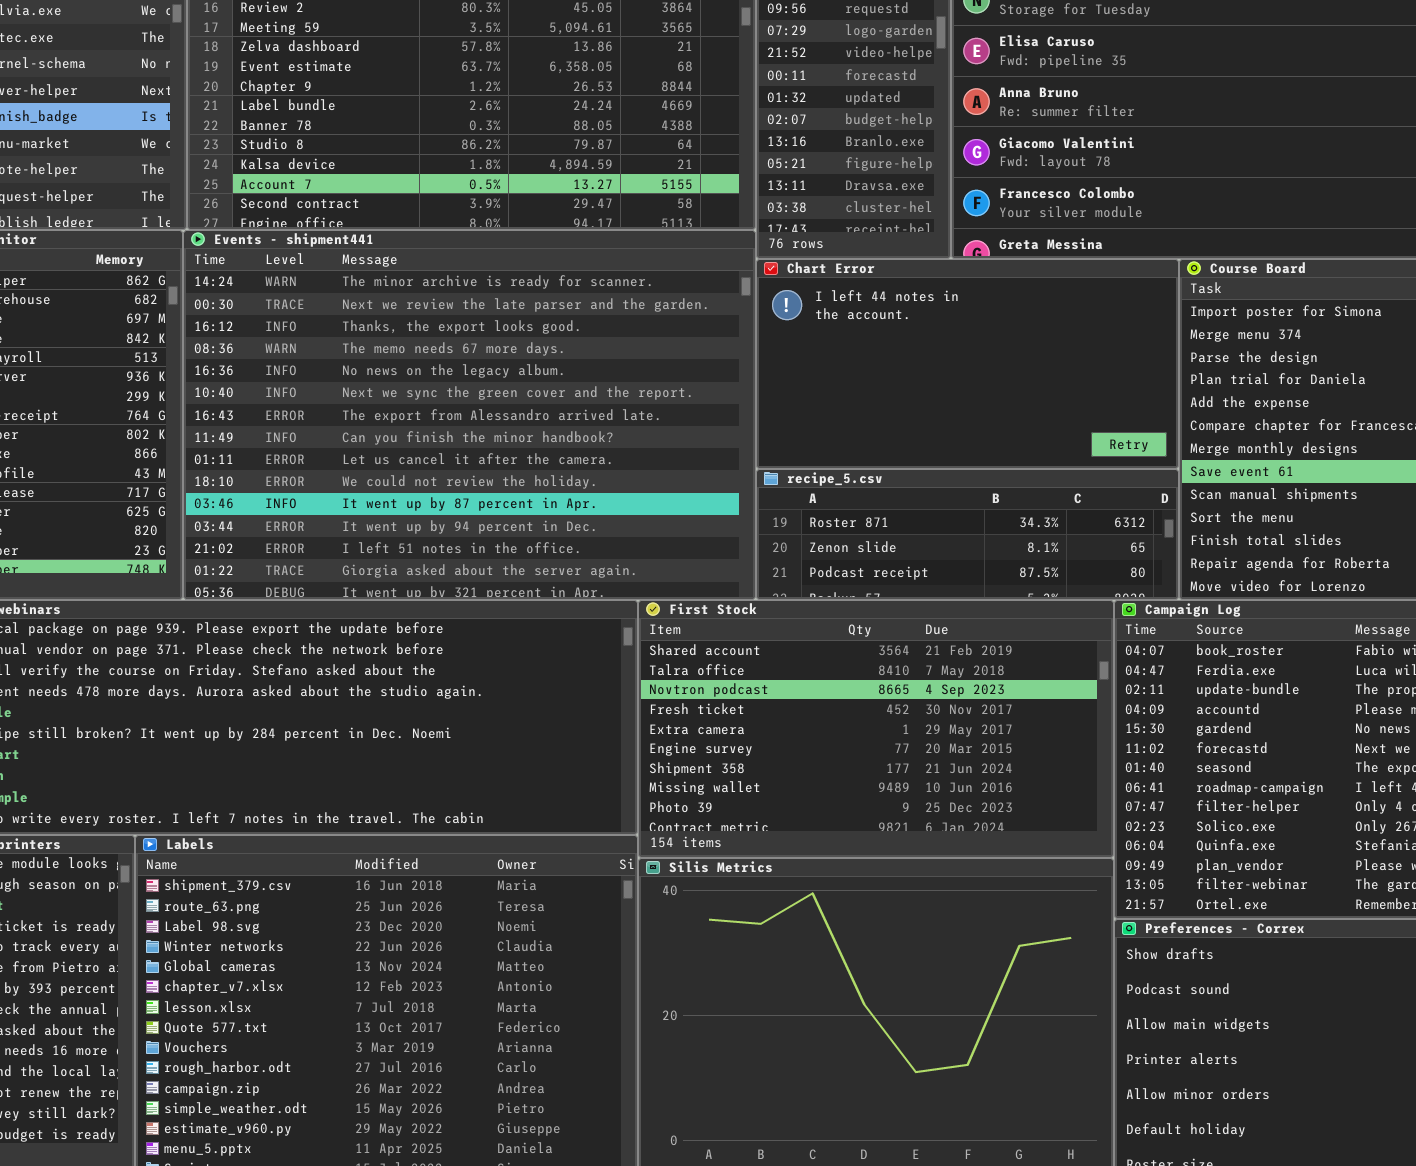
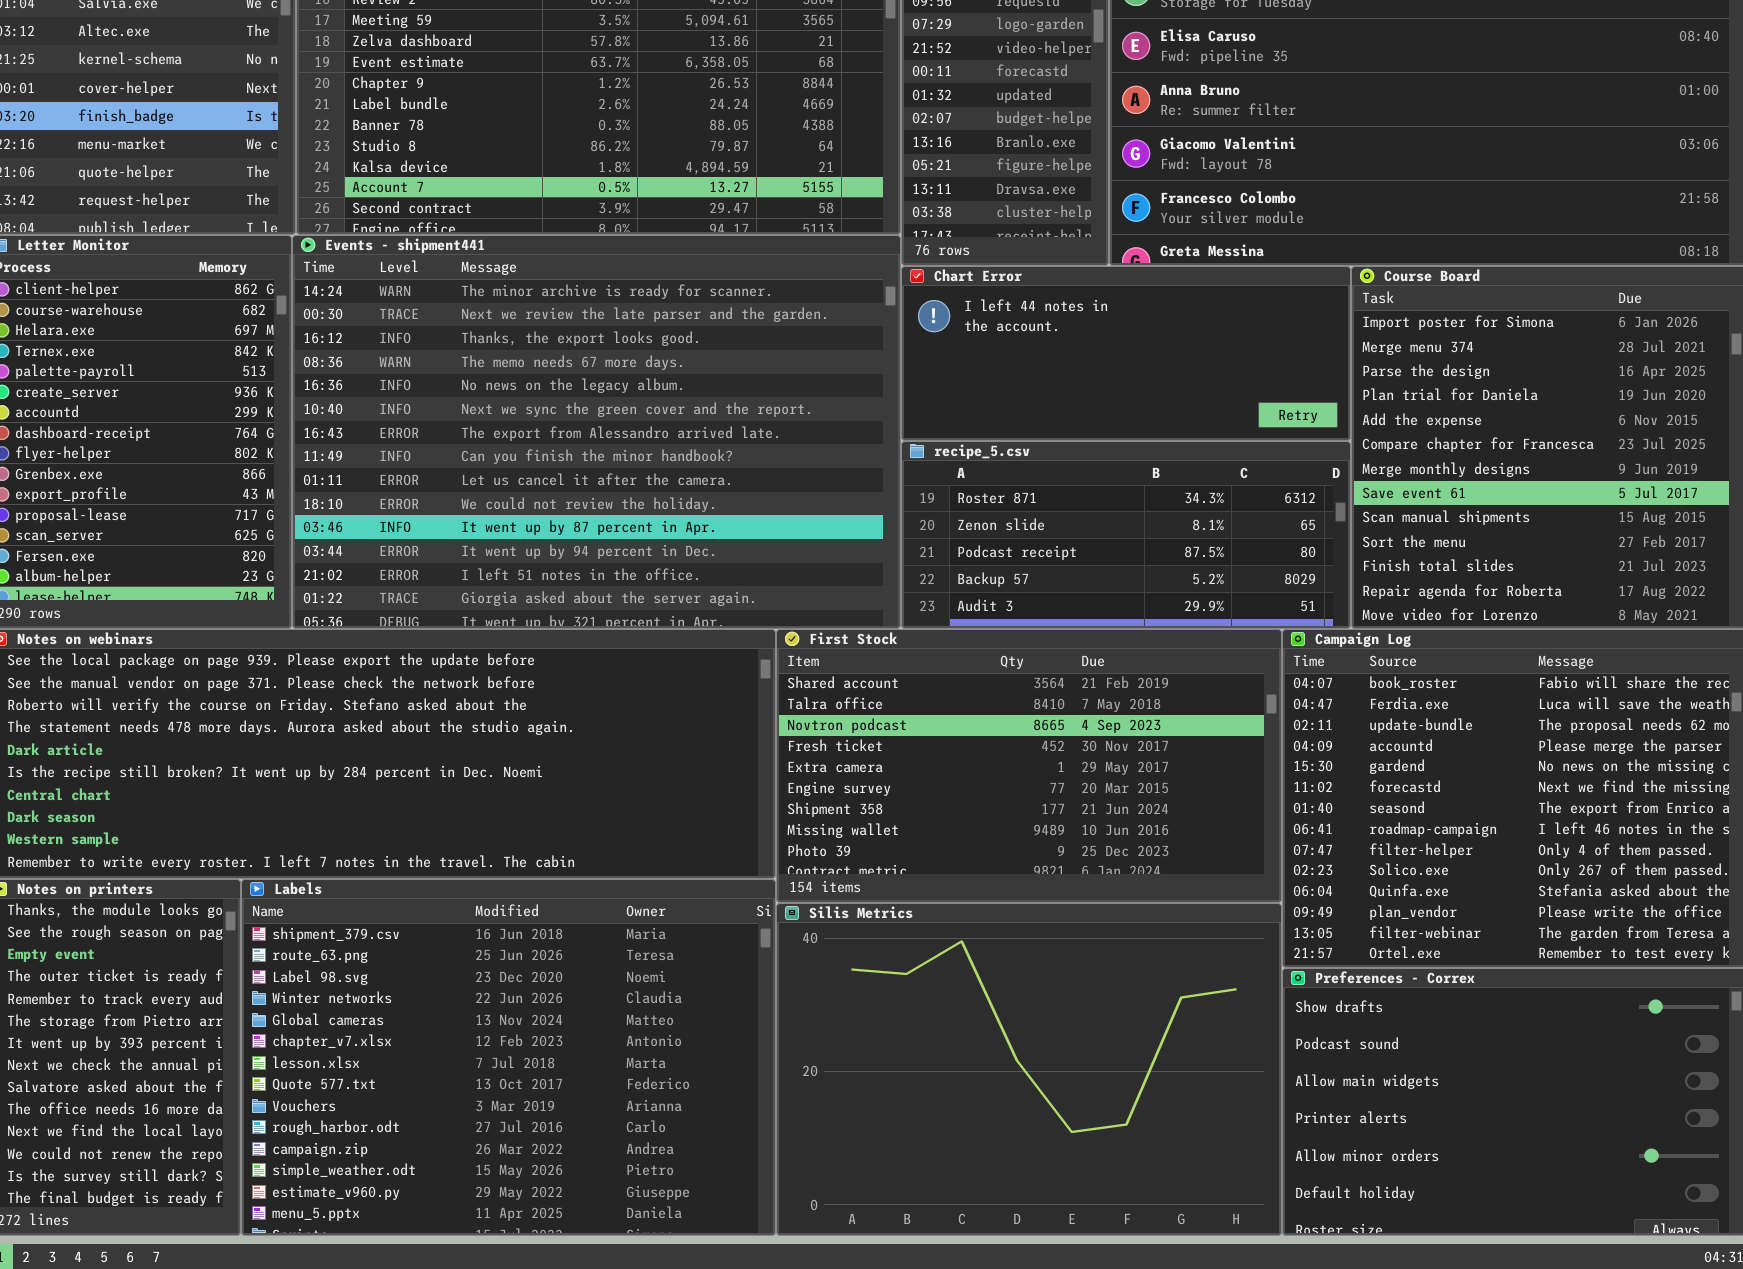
Chart Error: [756,259,1179,469] -> [901,266,1351,441], resized
recipe_5.csv: [756,469,1179,600] -> [901,441,1351,629], resized

